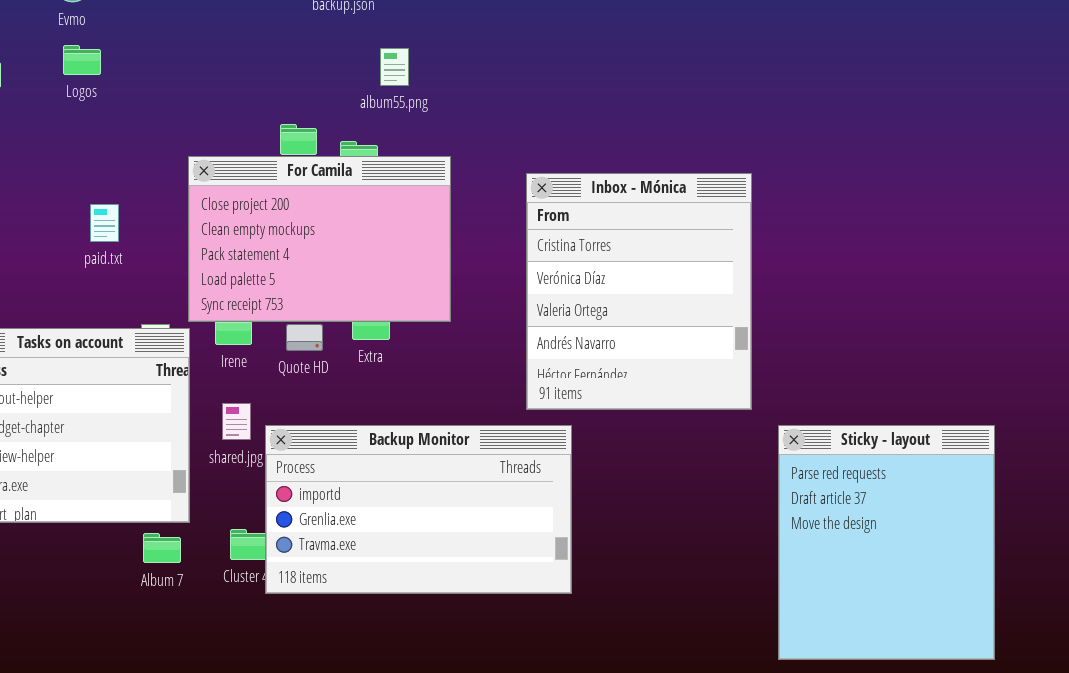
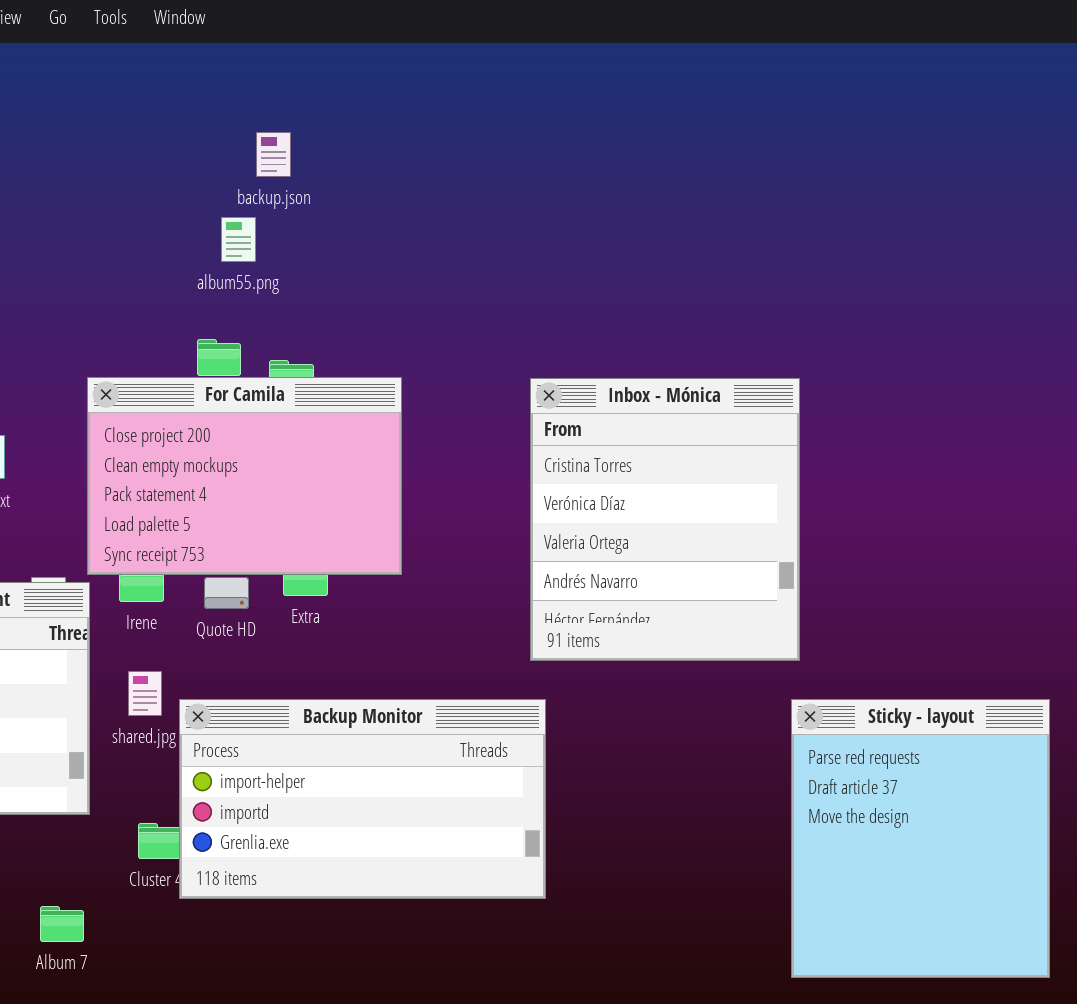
album55.png: [380,48,409,86] -> [221,217,256,262], moved
Inbox - Mónica: [526,173,752,410] -> [530,378,800,661], moved
Backup Monitor: [265,425,572,594] -> [179,699,546,899], scrolled up 1 row
Album 7: [143,533,181,563] -> [40,906,84,942], moved

